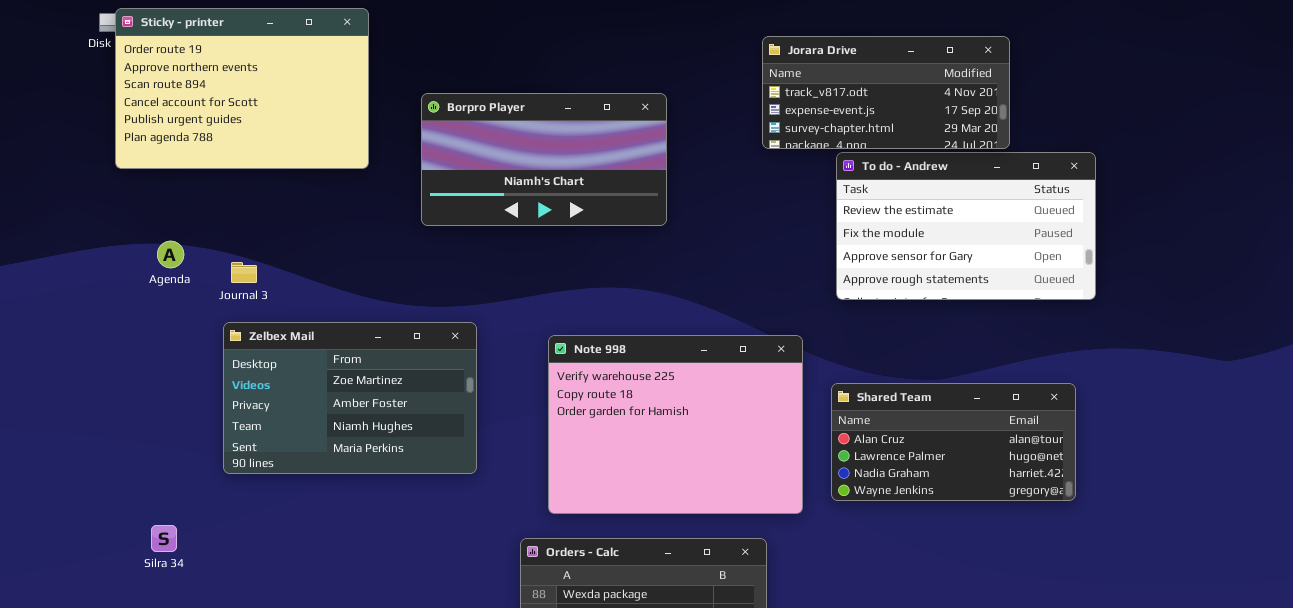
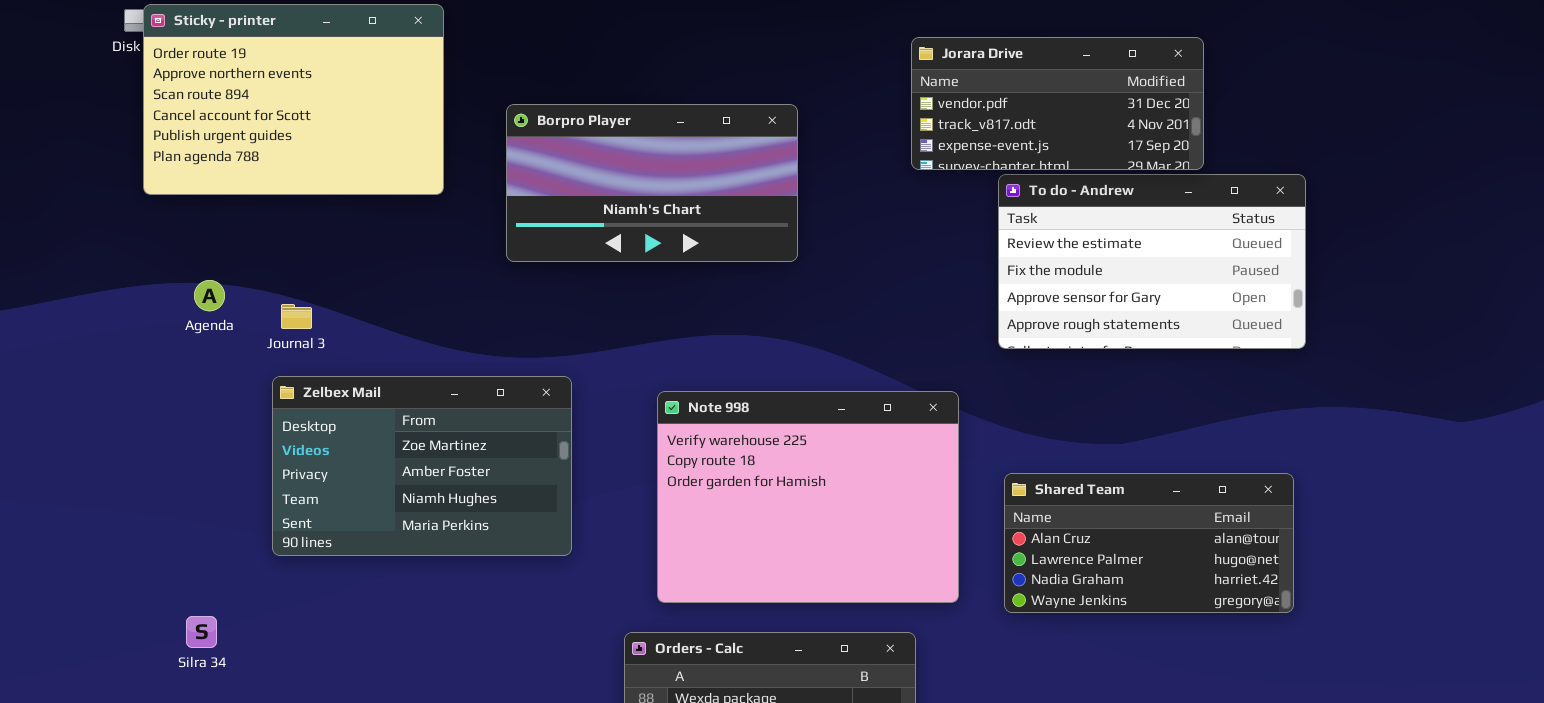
Jorara Drive: [762,36,1010,149] -> [911,37,1204,170], scrolled up 1 row
Shared Team: [831,383,1076,501] -> [1004,473,1294,613], moved

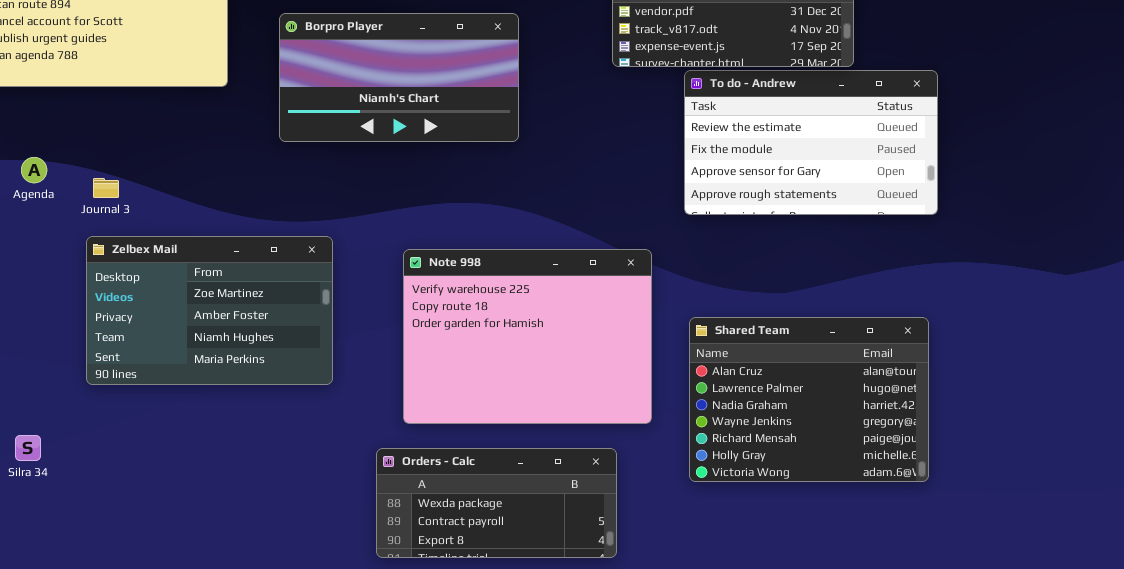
Shared Team: [1004,473,1294,613] -> [689,317,929,482], resized

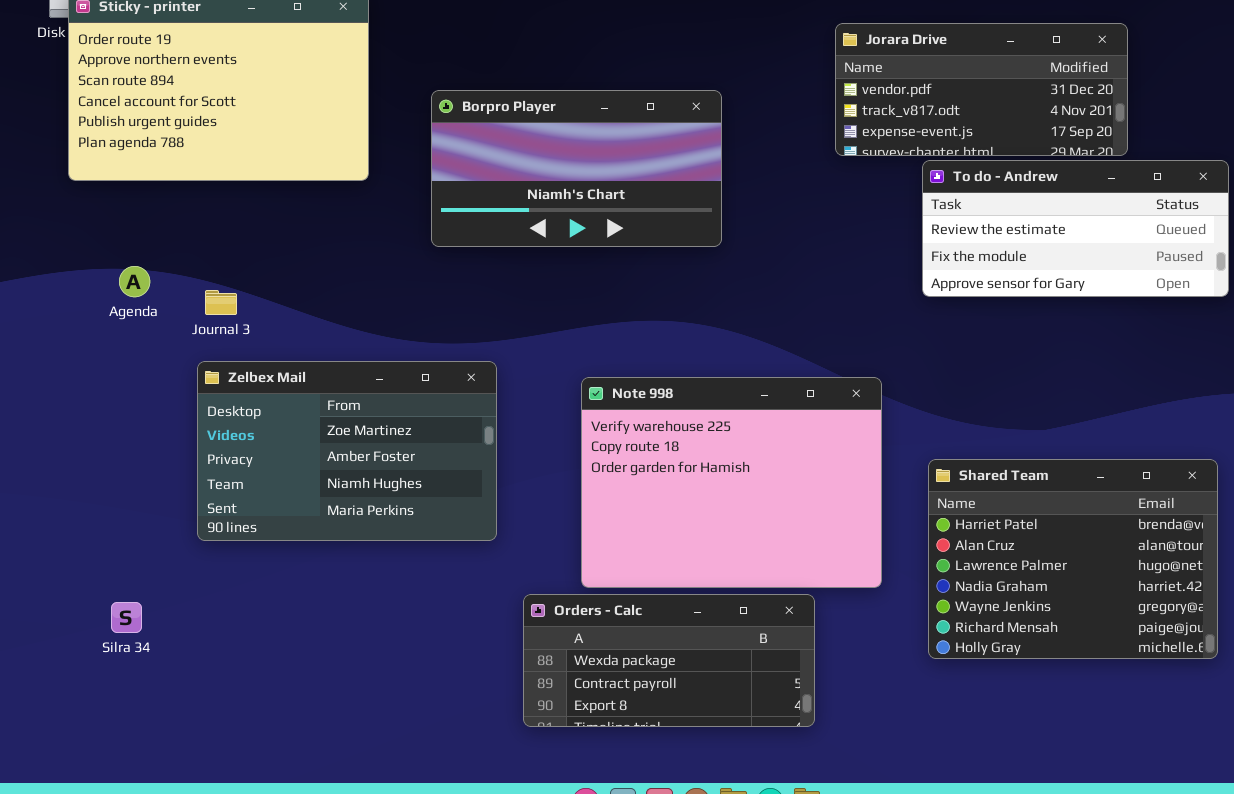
To do - Andrew: [684,70,938,215] -> [922,160,1229,297], resized
Shared Team: [689,317,929,482] -> [928,459,1218,659], scrolled up 1 row
Orders - Calc: [376,448,617,558] -> [523,594,815,727], moved

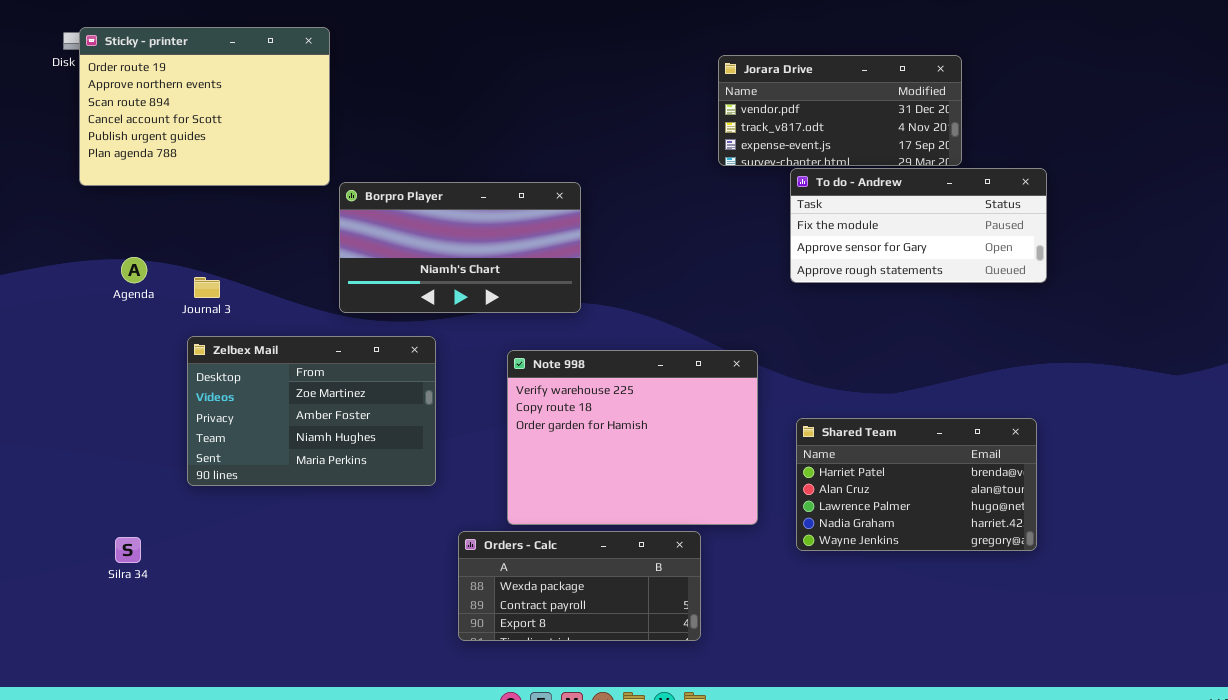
Borpro Player: [431,90,722,247] -> [339,182,581,313], moved
To do - Andrew: [922,160,1229,297] -> [790,168,1047,283], scrolled down 1 row
Shared Team: [928,459,1218,659] -> [796,418,1037,551], resized

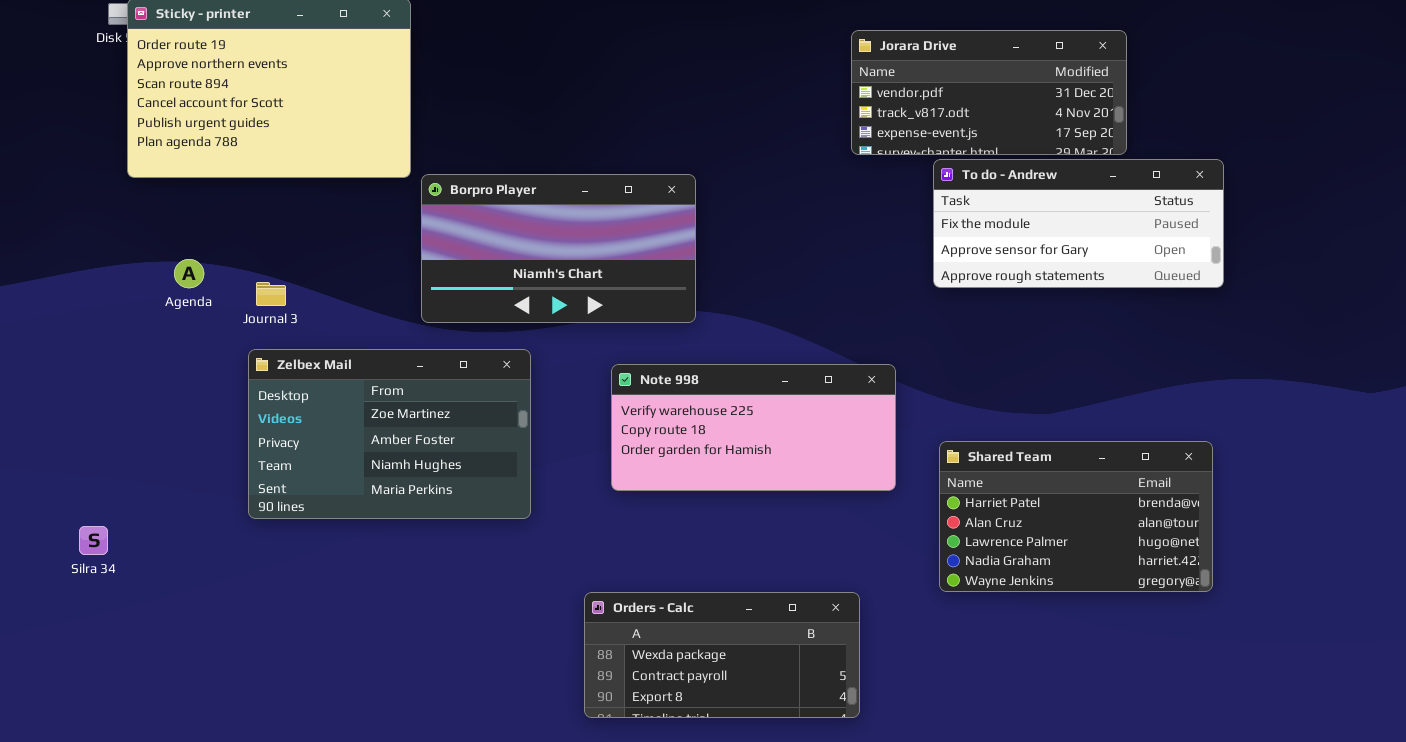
Note 998: [507,350,758,525] -> [611,364,896,491], resized
Orders - Calc: [458,531,701,641] -> [584,592,860,718], moved
Silra 34: [115,537,141,563] -> [79,526,108,555], moved

